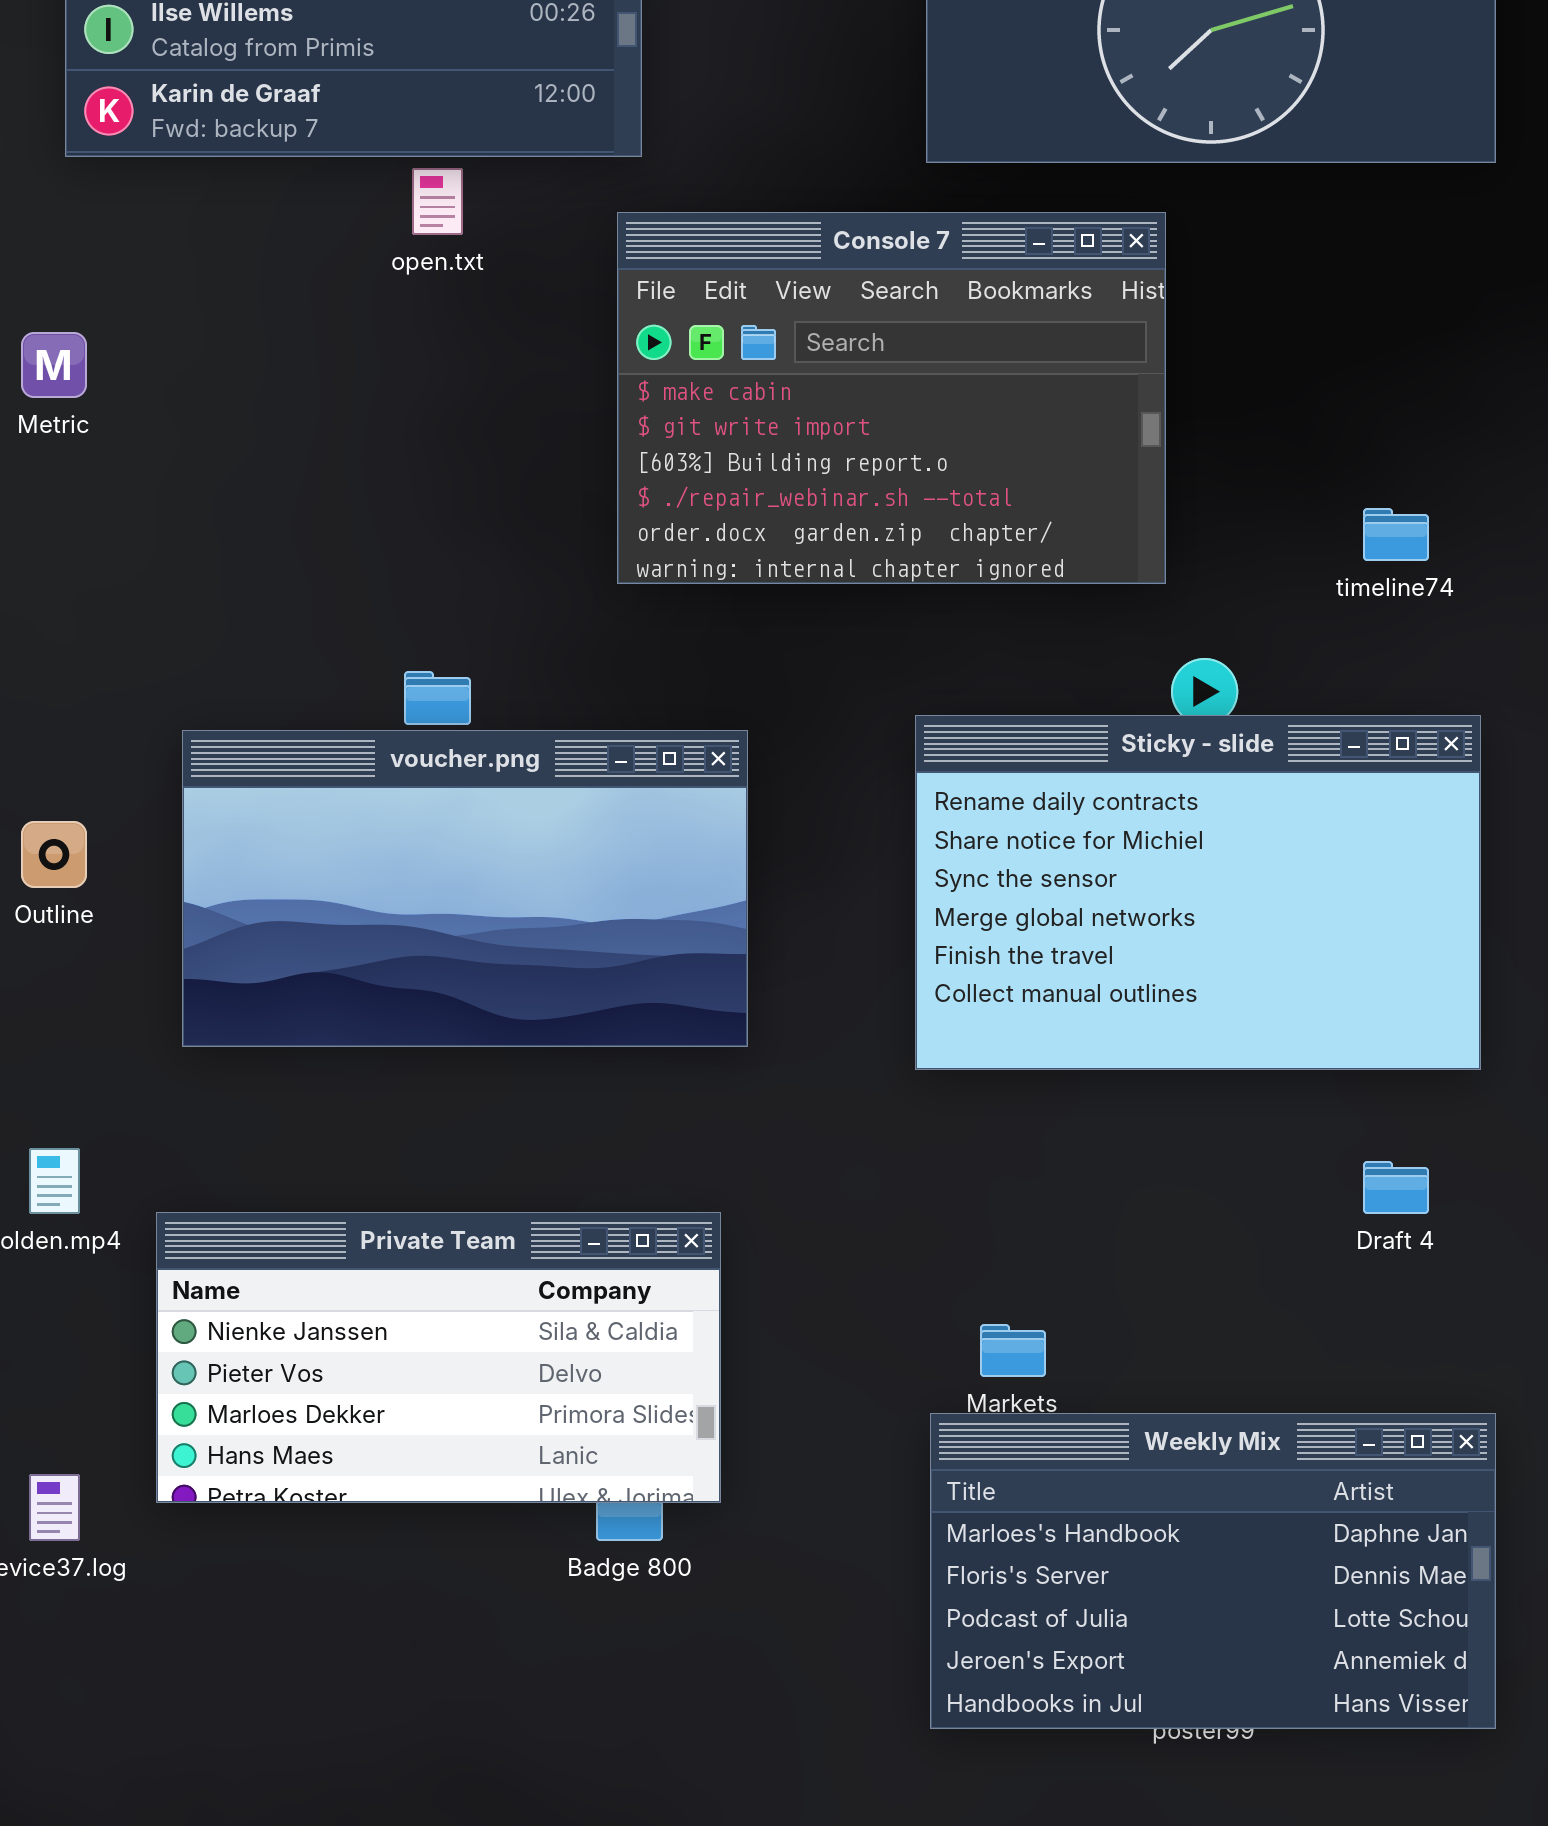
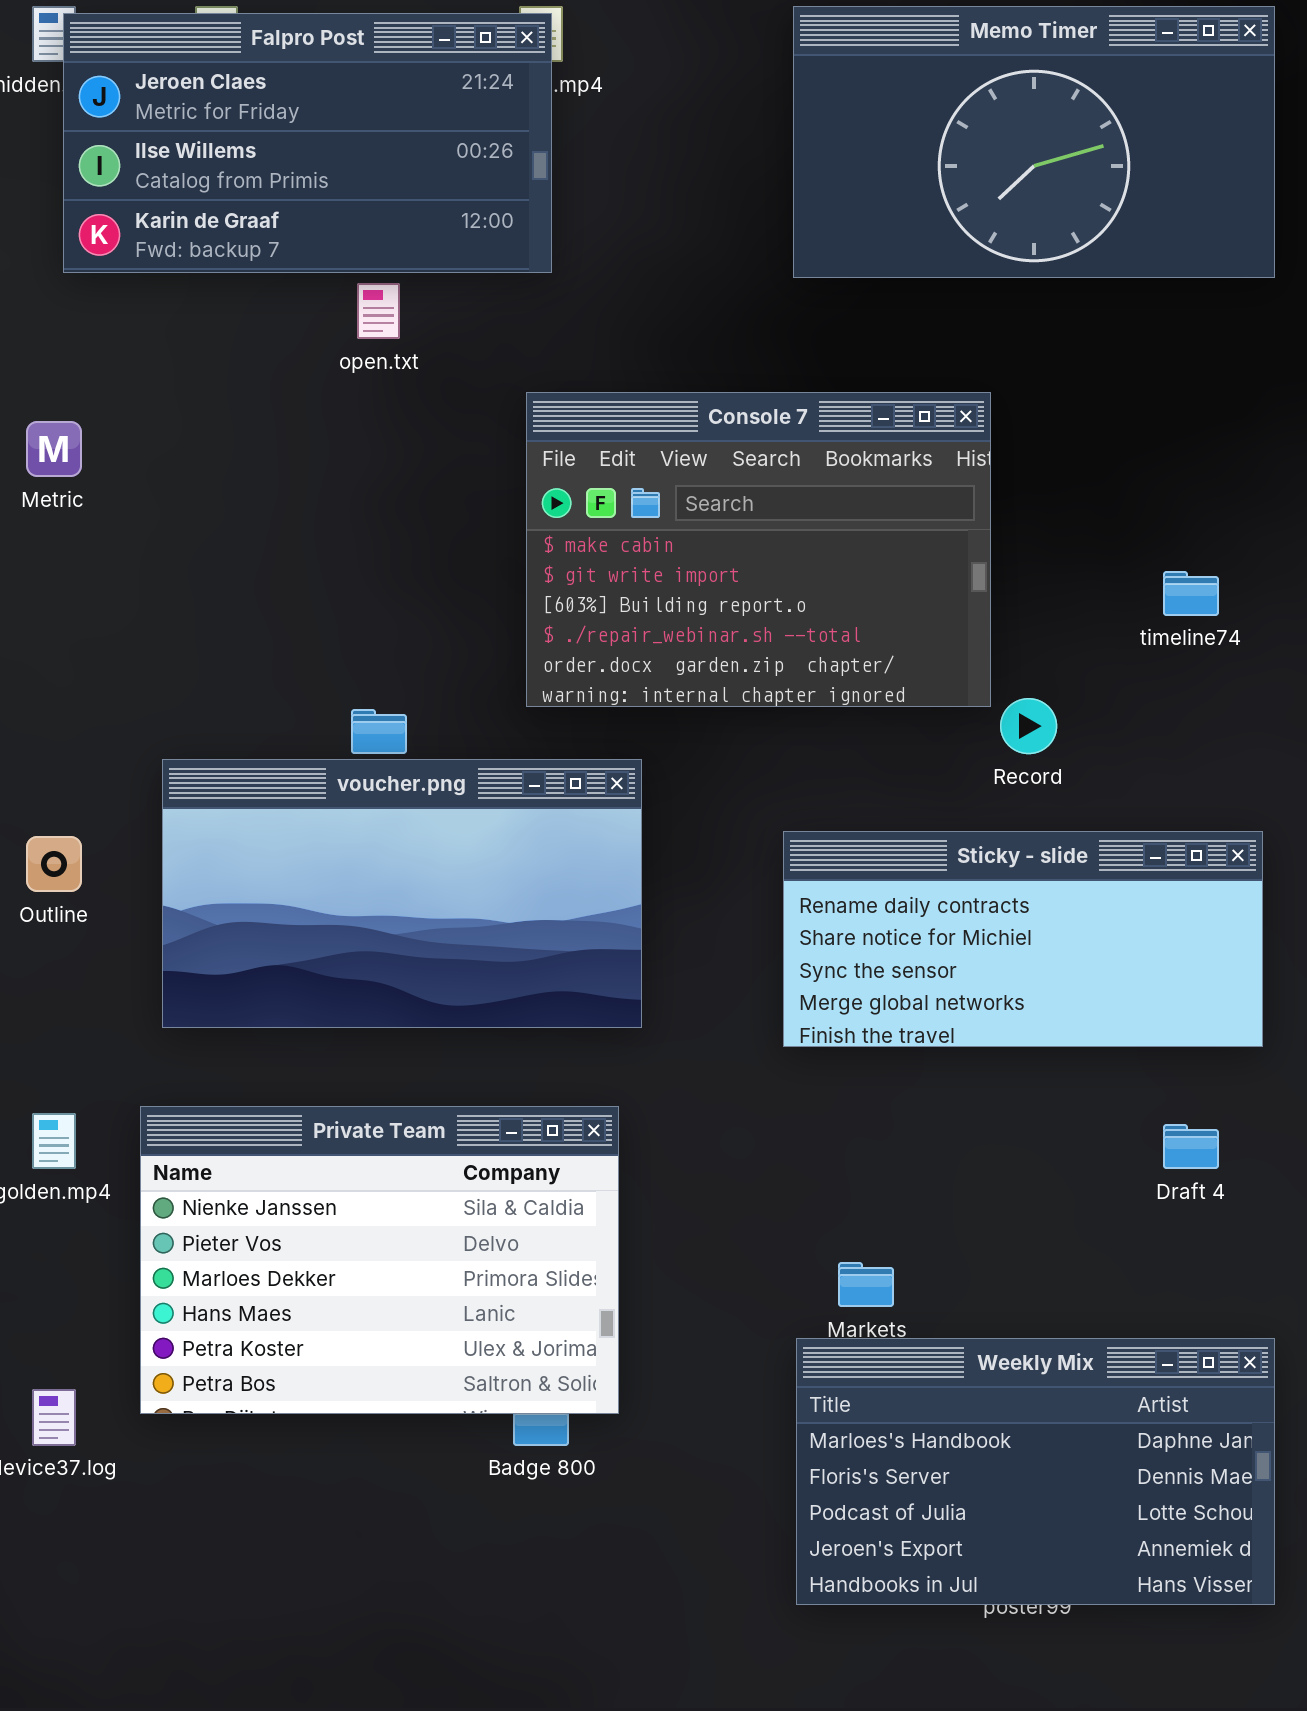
Console 7: [617,212,1166,584] -> [526,392,991,707], moved
Sticky - slide: [915,715,1481,1070] -> [783,831,1263,1047], resized
Private Team: [156,1212,721,1503] -> [140,1106,619,1414], resized

